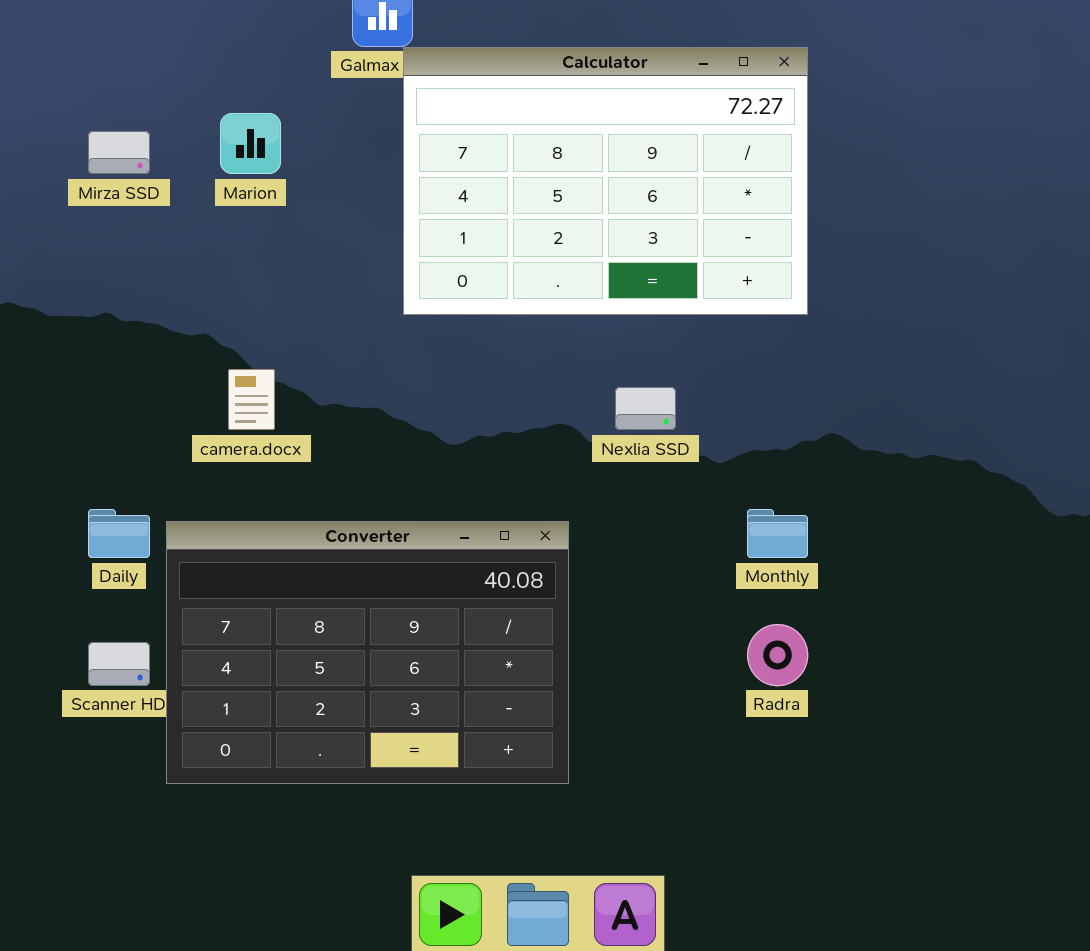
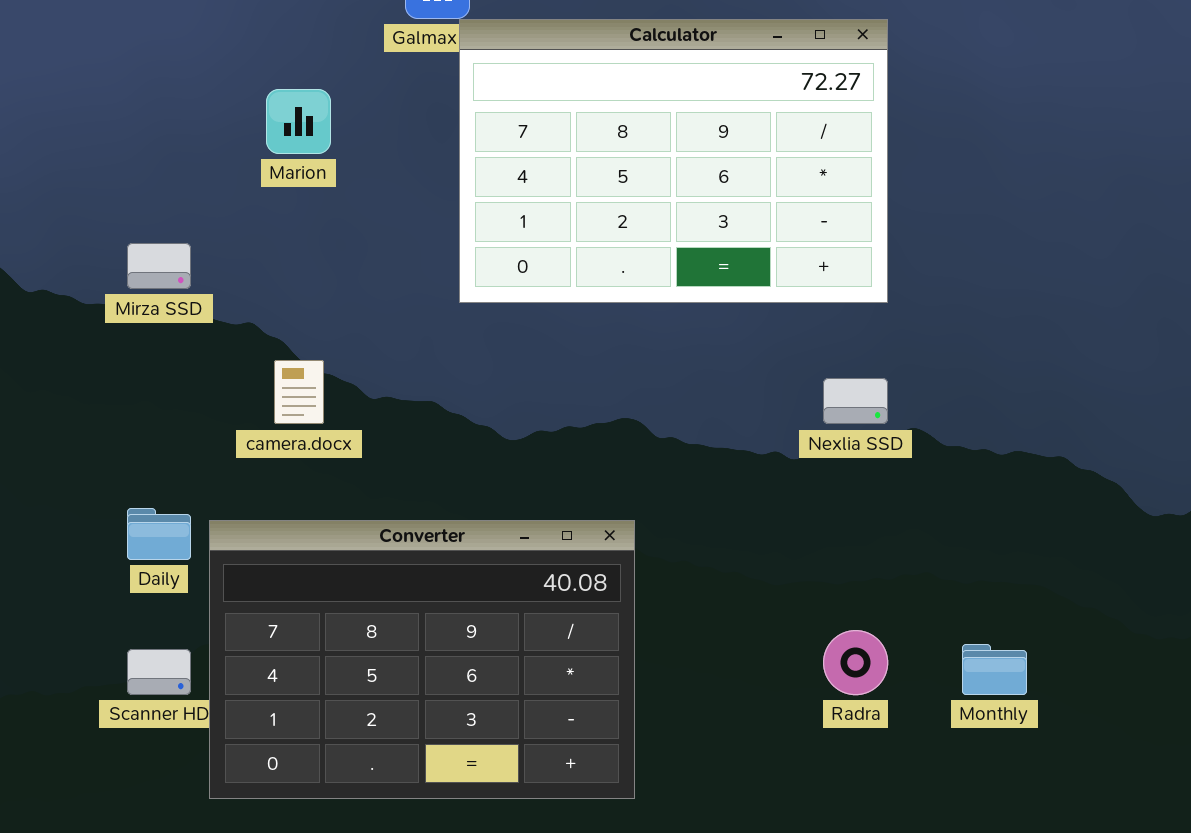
Mirza SSD: [88,131,150,174] -> [127,243,191,289], moved
Nexlia SSD: [615,387,676,430] -> [823,378,888,424], moved
Monthly: [747,509,808,558] -> [962,644,1027,695], moved

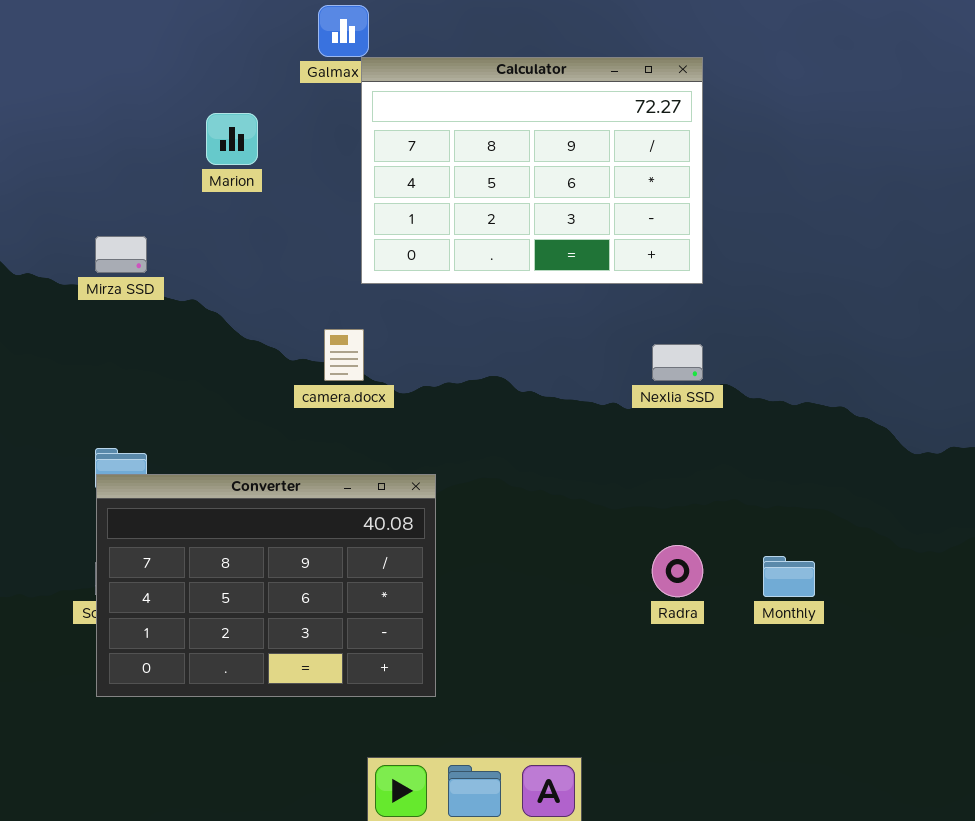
camera.docx: [274,360,324,424] -> [324,329,364,381], moved
Converter: [209,520,635,799] -> [96,474,436,697], moved

